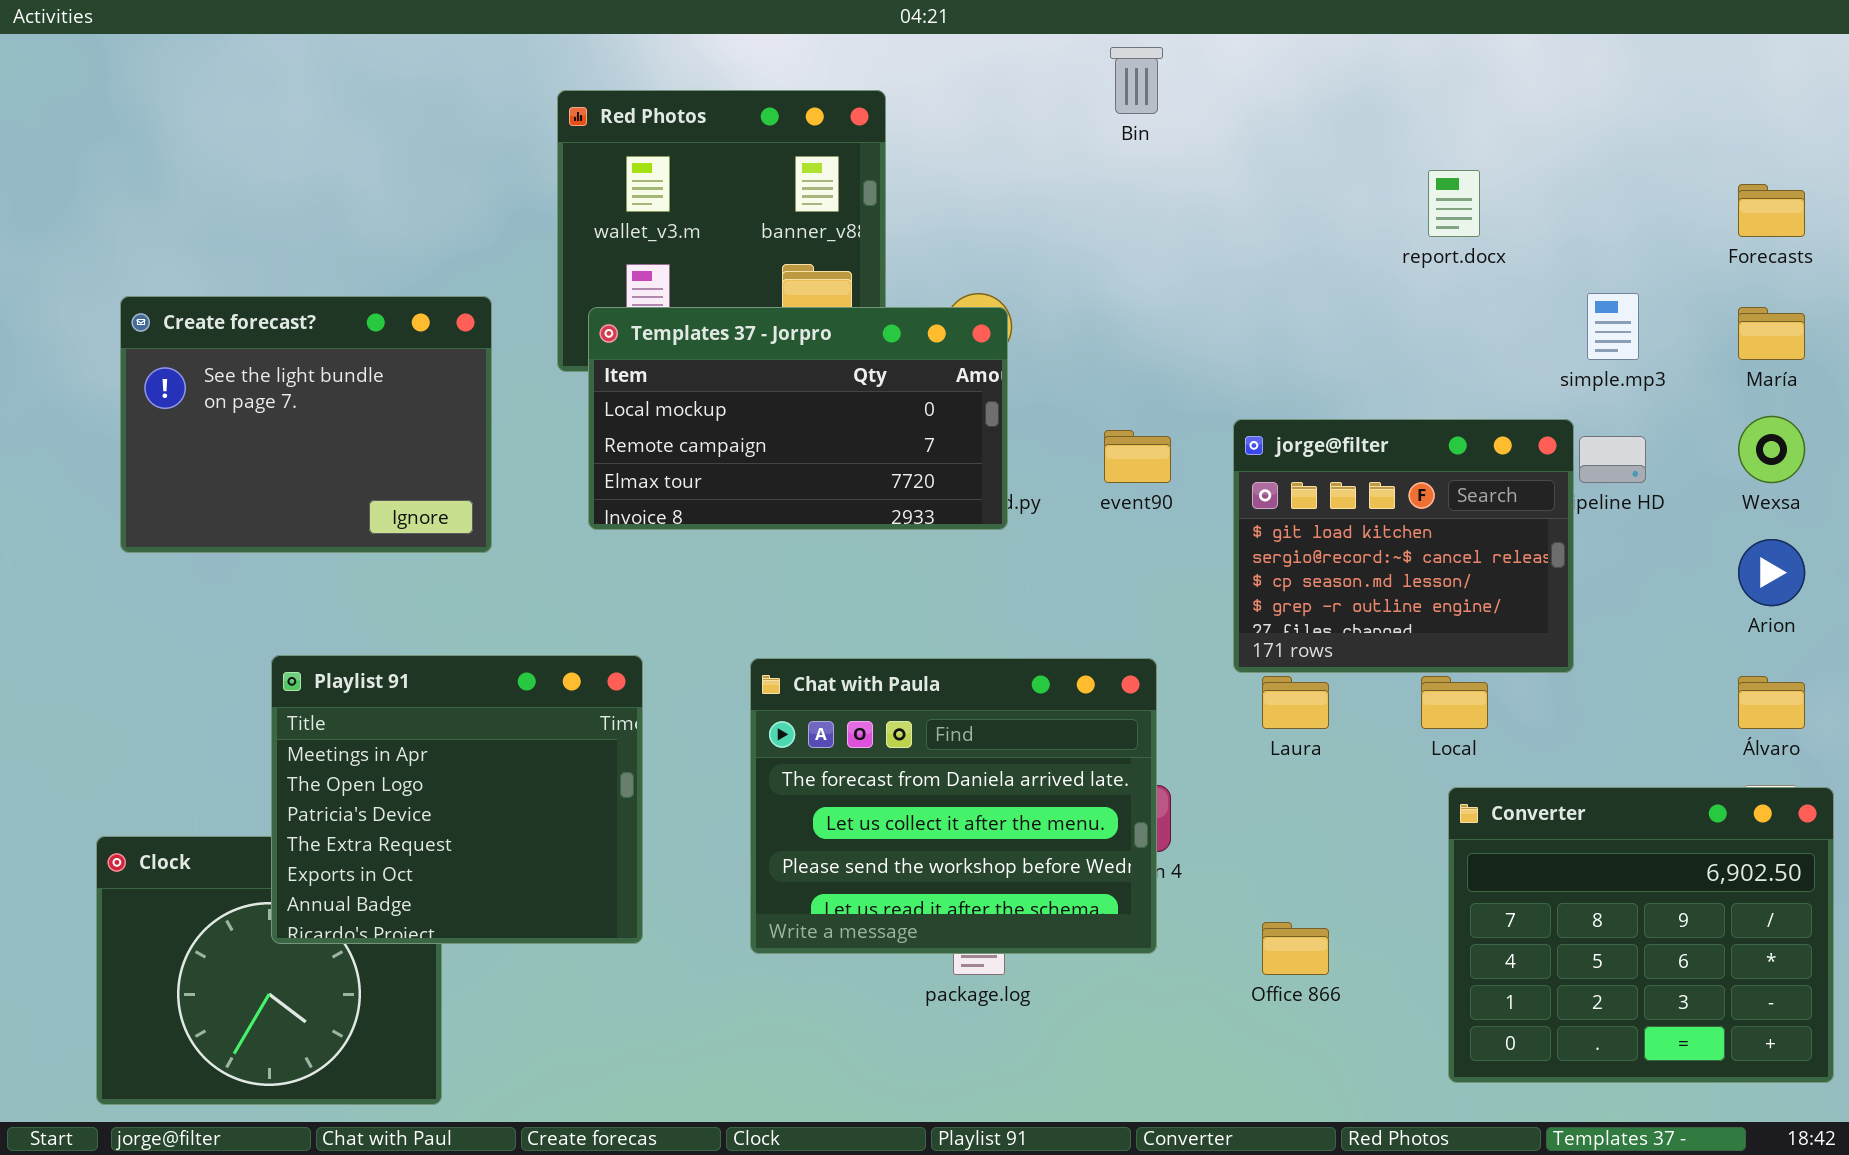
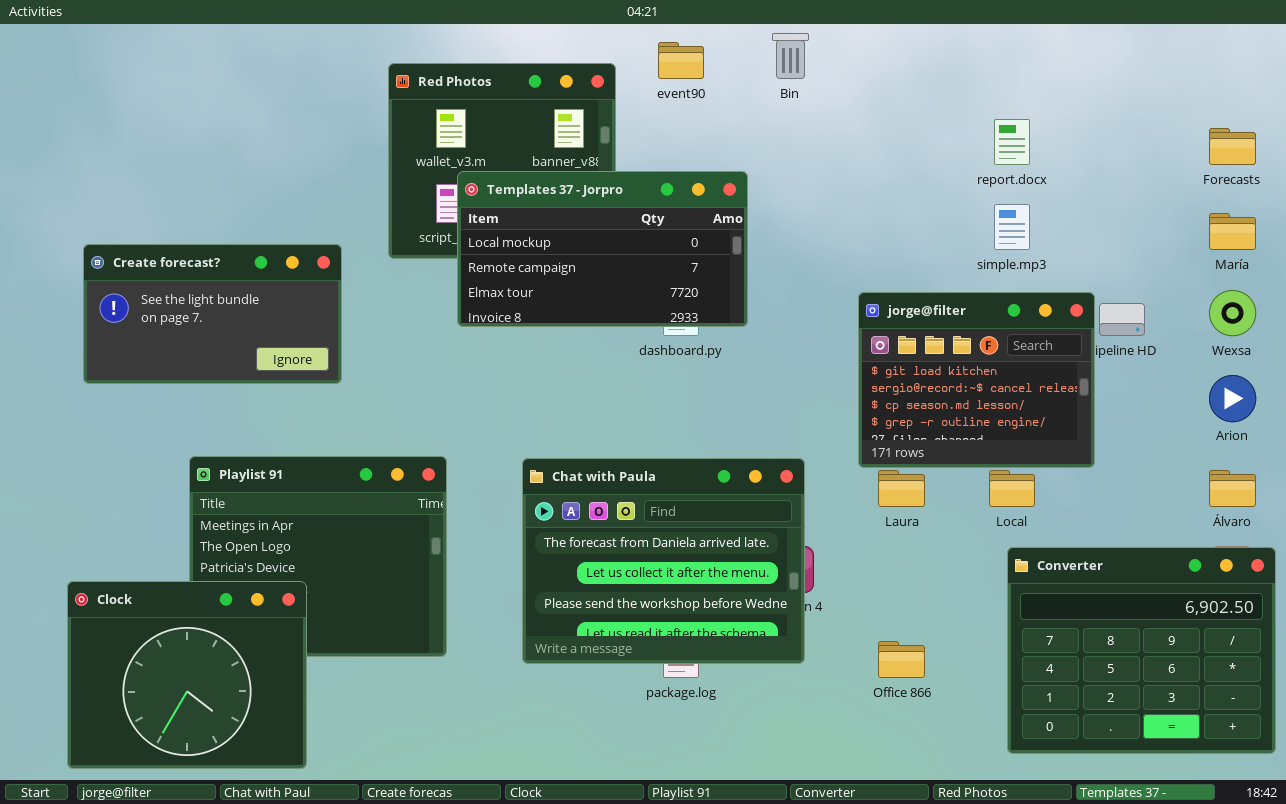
simple.mp3: [1587,293,1639,360] -> [994,204,1030,250], moved
Create forecast?: [120,296,492,553] -> [83,244,342,384], resized
Templates 37 - Jorpro: [588,307,1008,530] -> [457,171,748,327], moved
event90: [1104,430,1171,483] -> [658,42,704,79], moved
Clock: [96,836,442,1105] -> [67,581,307,769], raised

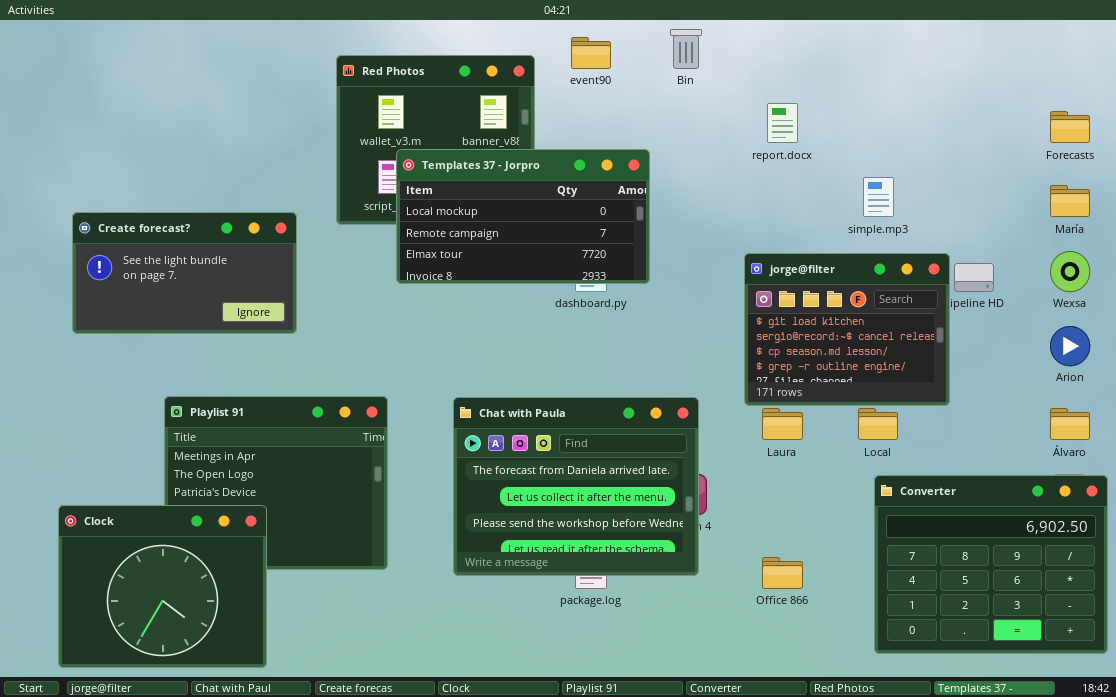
report.docx: [994,119,1030,165] -> [767,103,798,143], moved

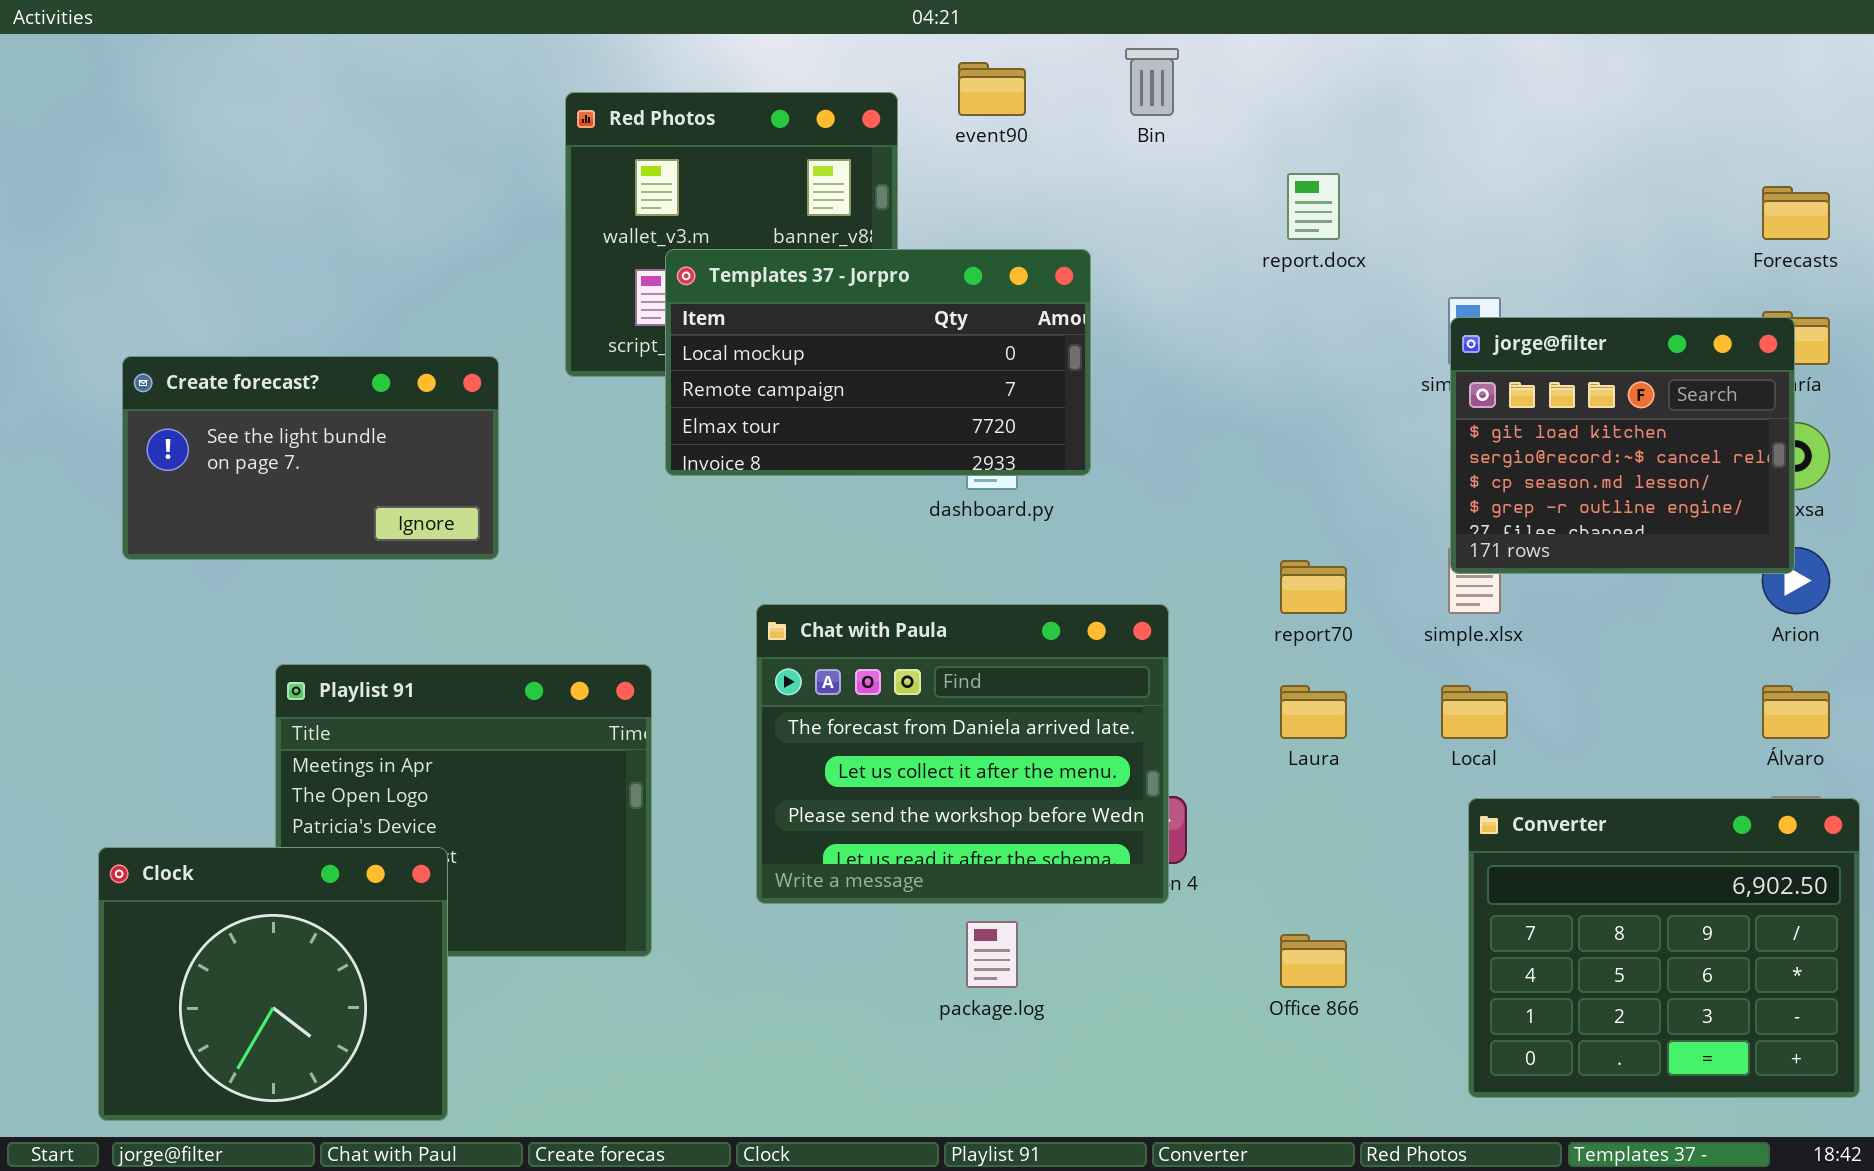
jorge@filter: [744,253,950,406] -> [1450,317,1795,574], moved
Chat with Paula: [453,397,699,576] -> [756,604,1169,904], moved

